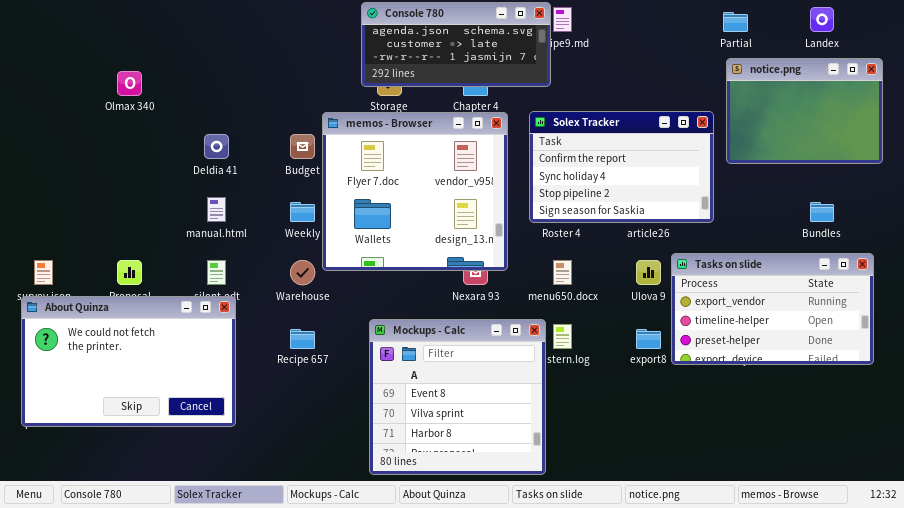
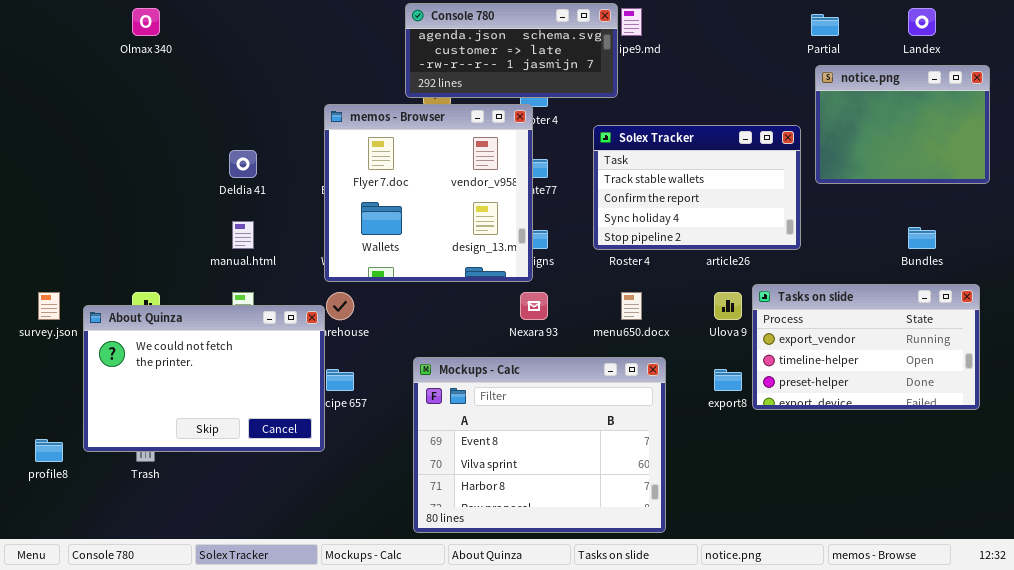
Olmax 340: [117,71,142,96] -> [132,8,160,36], moved
Solex Tracker: [529,111,714,223] -> [593,125,801,250], scrolled up 1 row
memos - Browser: [322,112,508,271] -> [324,104,533,282], moved
About Quinza: [21,296,236,427] -> [83,305,325,452], moved
Mockups - Calc: [369,319,546,475] -> [413,357,666,533], resized

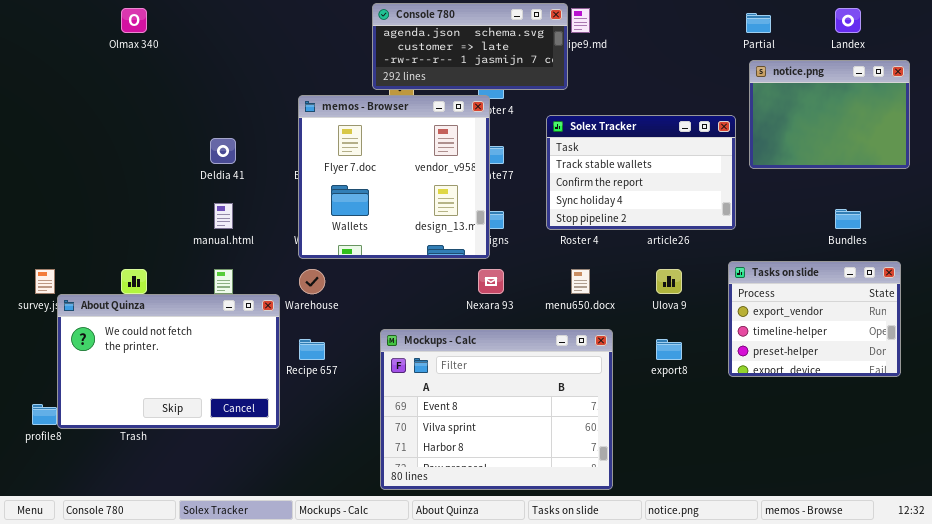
Tasks on slide: [752,284,980,410] -> [728,261,901,377], resized
About Quinza: [83,305,325,452] -> [57,294,280,429], moved

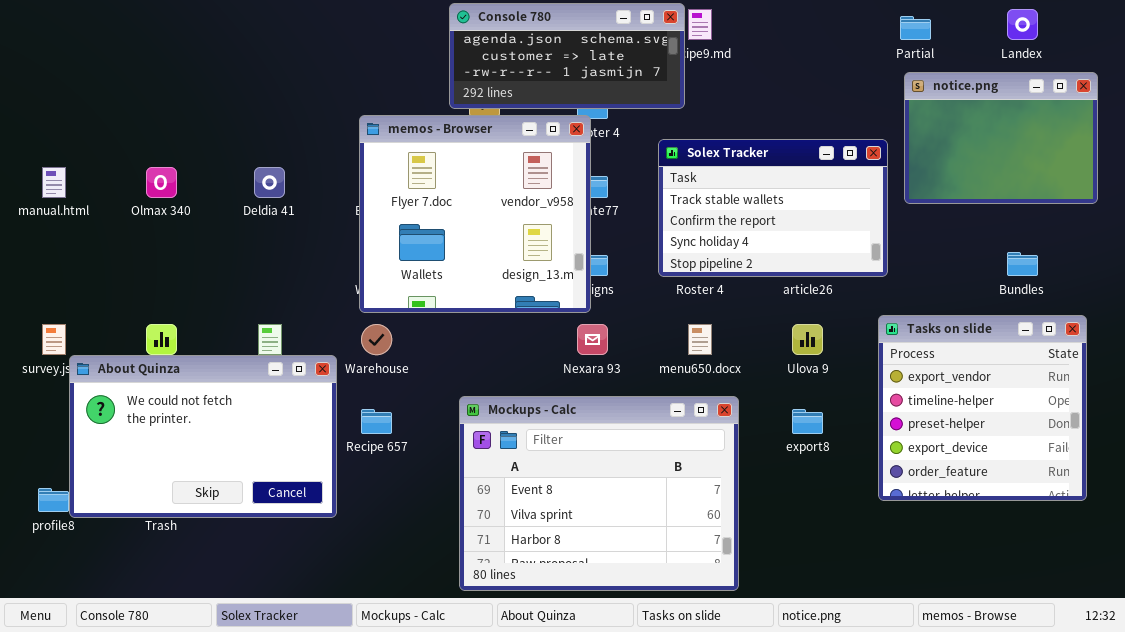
Olmax 340: [121,8,147,33] -> [146,167,177,198], moved
manual.html: [214,203,233,229] -> [42,167,66,198], moved
Tasks on slide: [728,261,901,377] -> [878,315,1087,501], resized

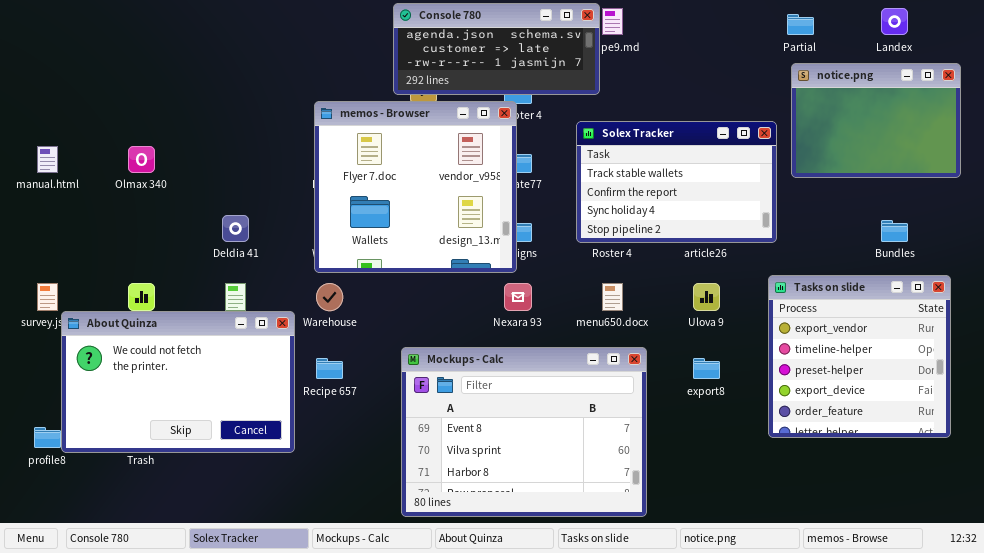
Deldia 41: [254,167,285,198] -> [222,215,249,242], moved

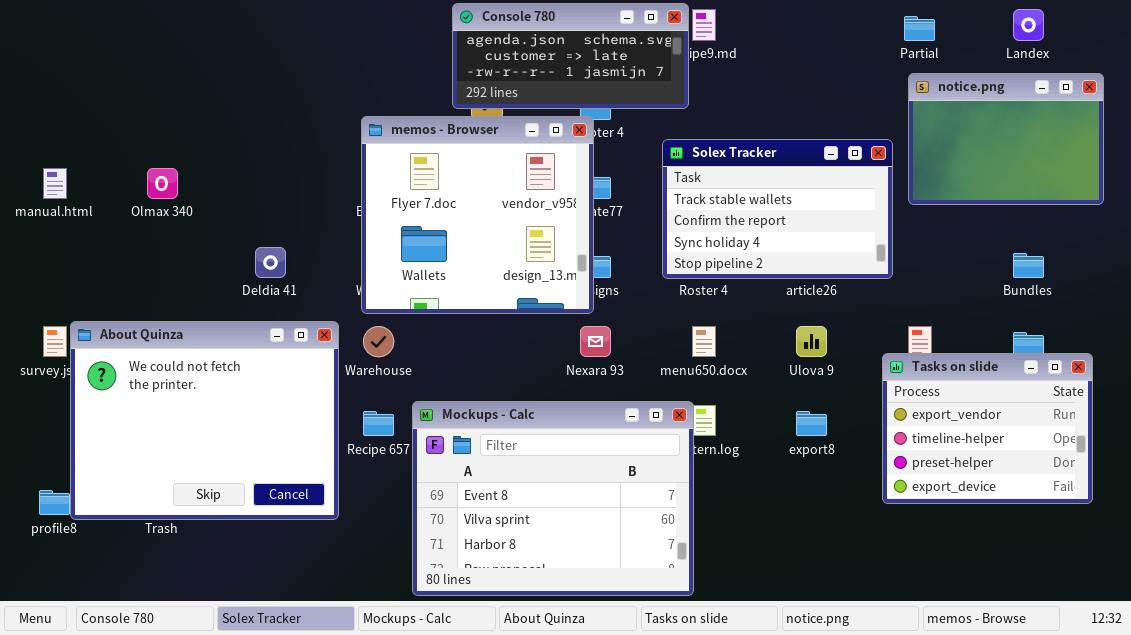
Tasks on slide: [768,275,951,438] -> [882,353,1093,504], resized
About Quinza: [61,311,295,453] -> [70,321,339,520], resized
Mockups - Calc: [401,347,647,517] -> [412,401,694,596], moved

